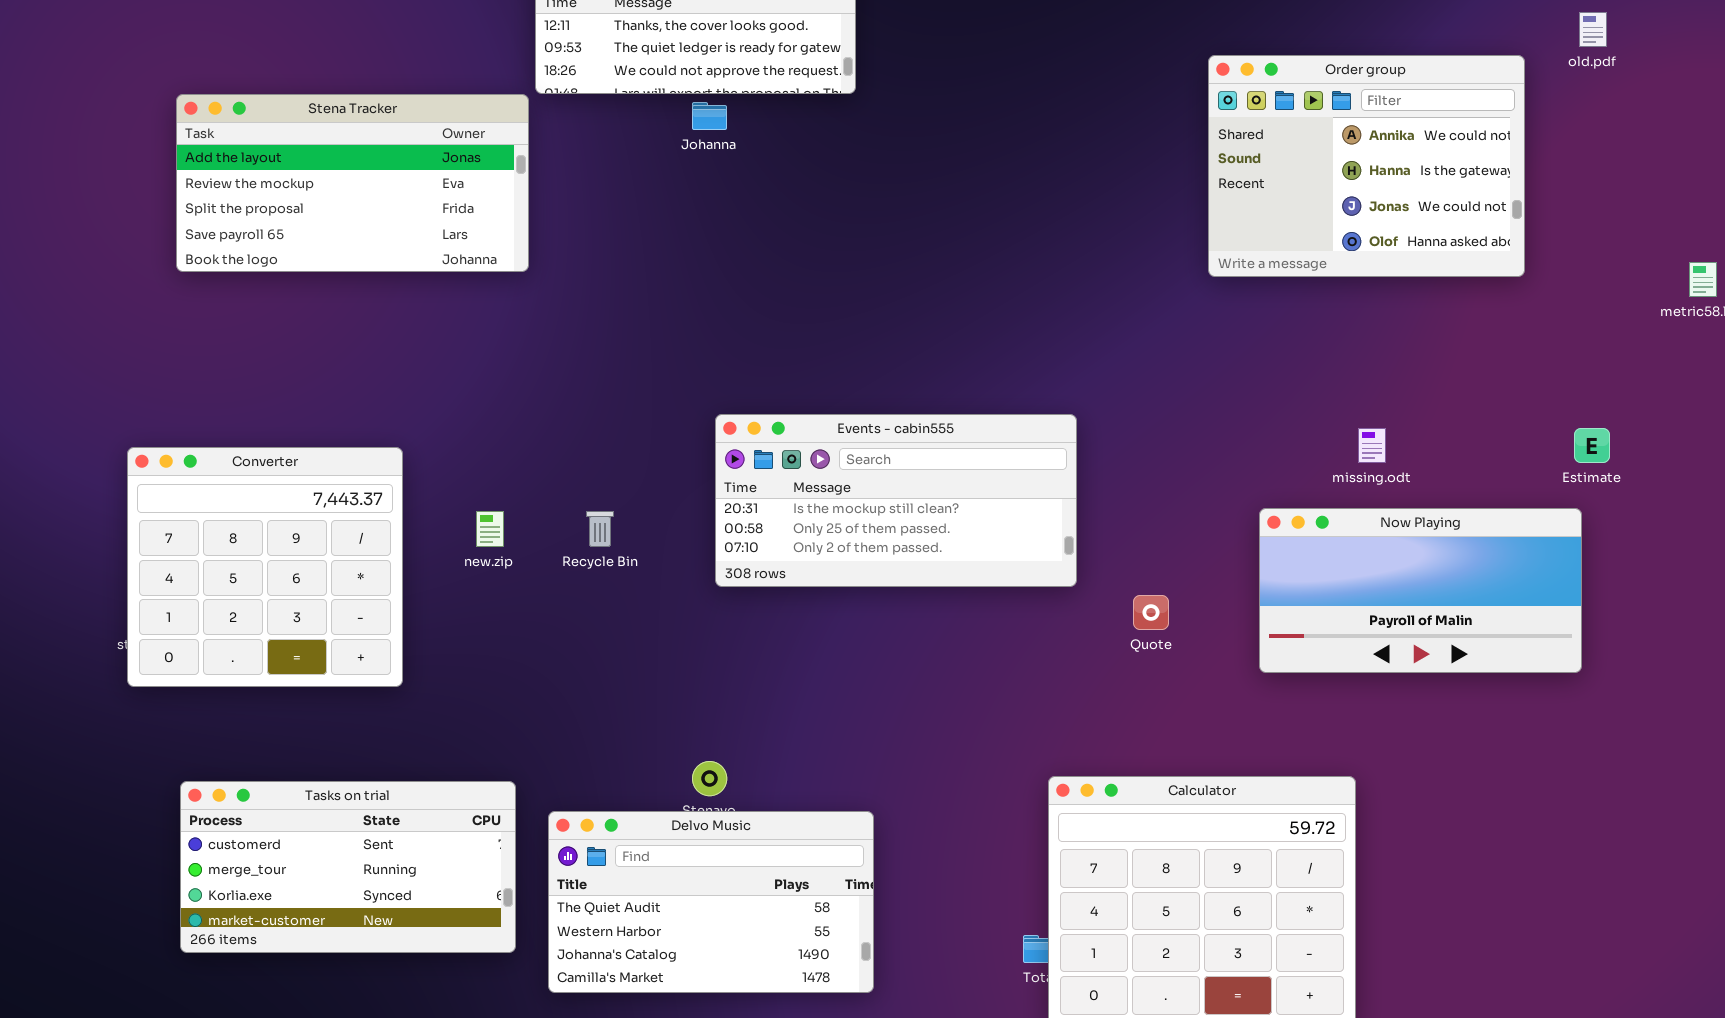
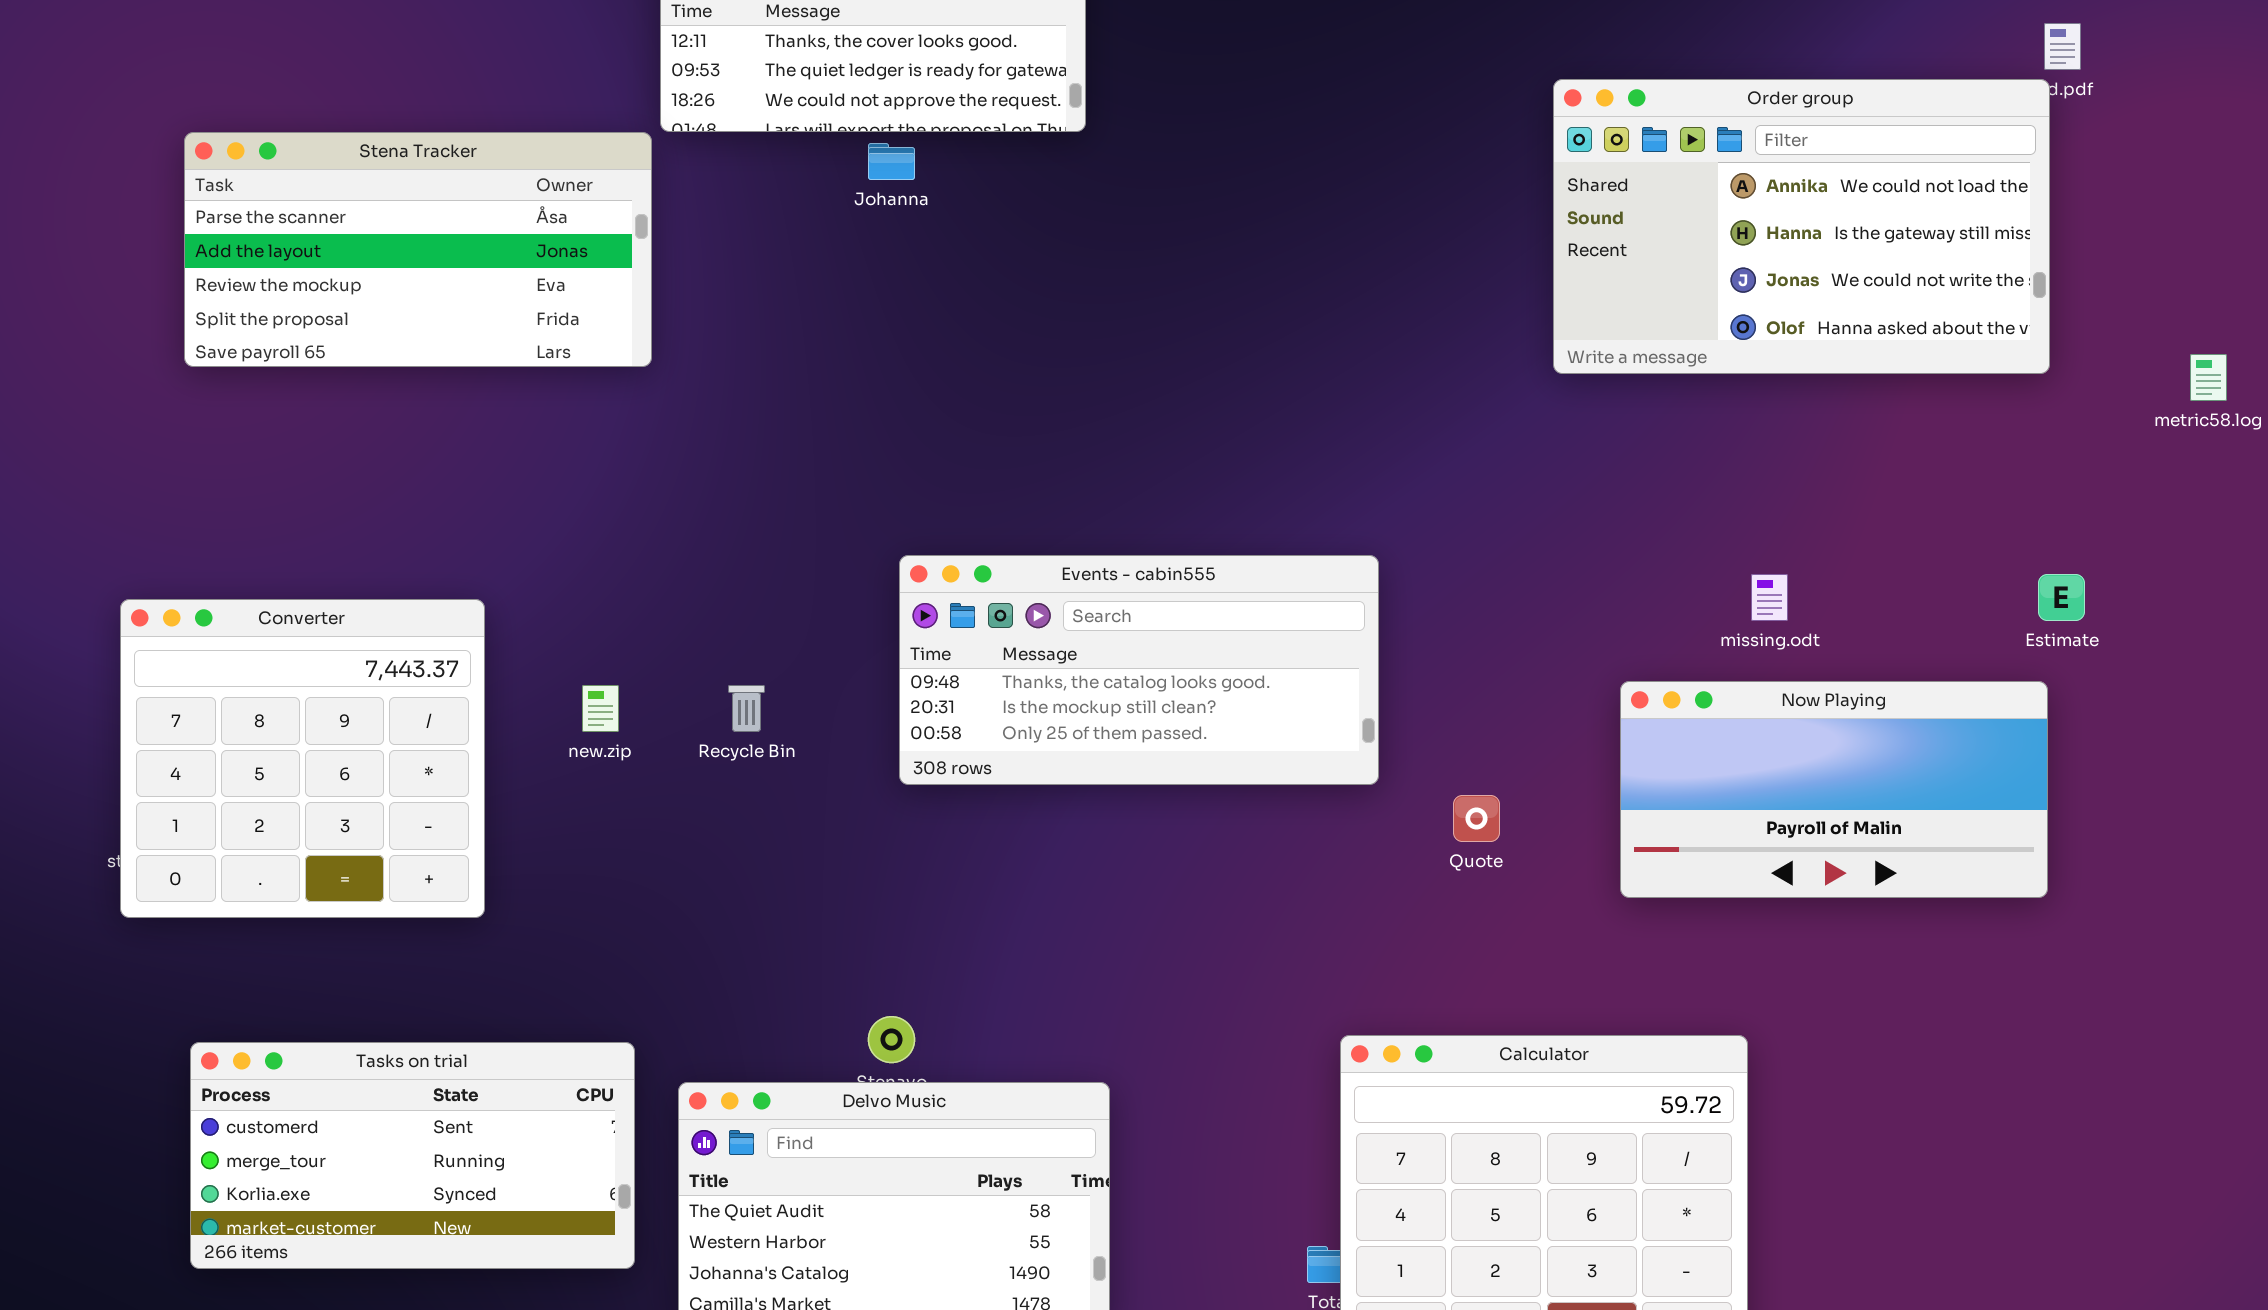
Order group: [1208,55,1525,277] -> [1553,79,2050,374], resized
Stena Tracker: [176,94,529,272] -> [184,132,652,367], scrolled up 1 row
Events - cabin555: [715,414,1077,587] -> [899,555,1379,785], scrolled up 1 row

